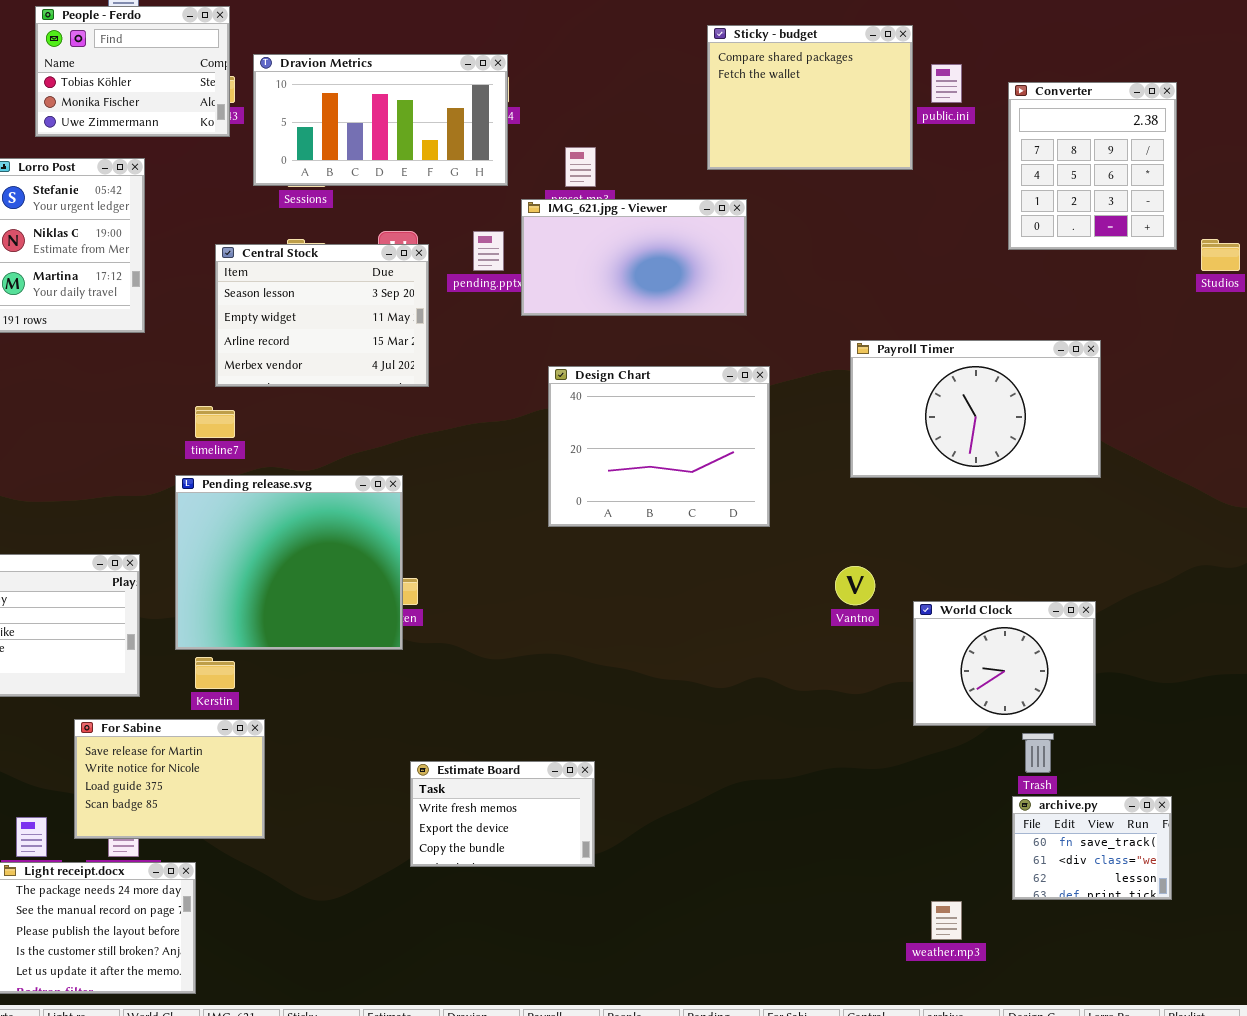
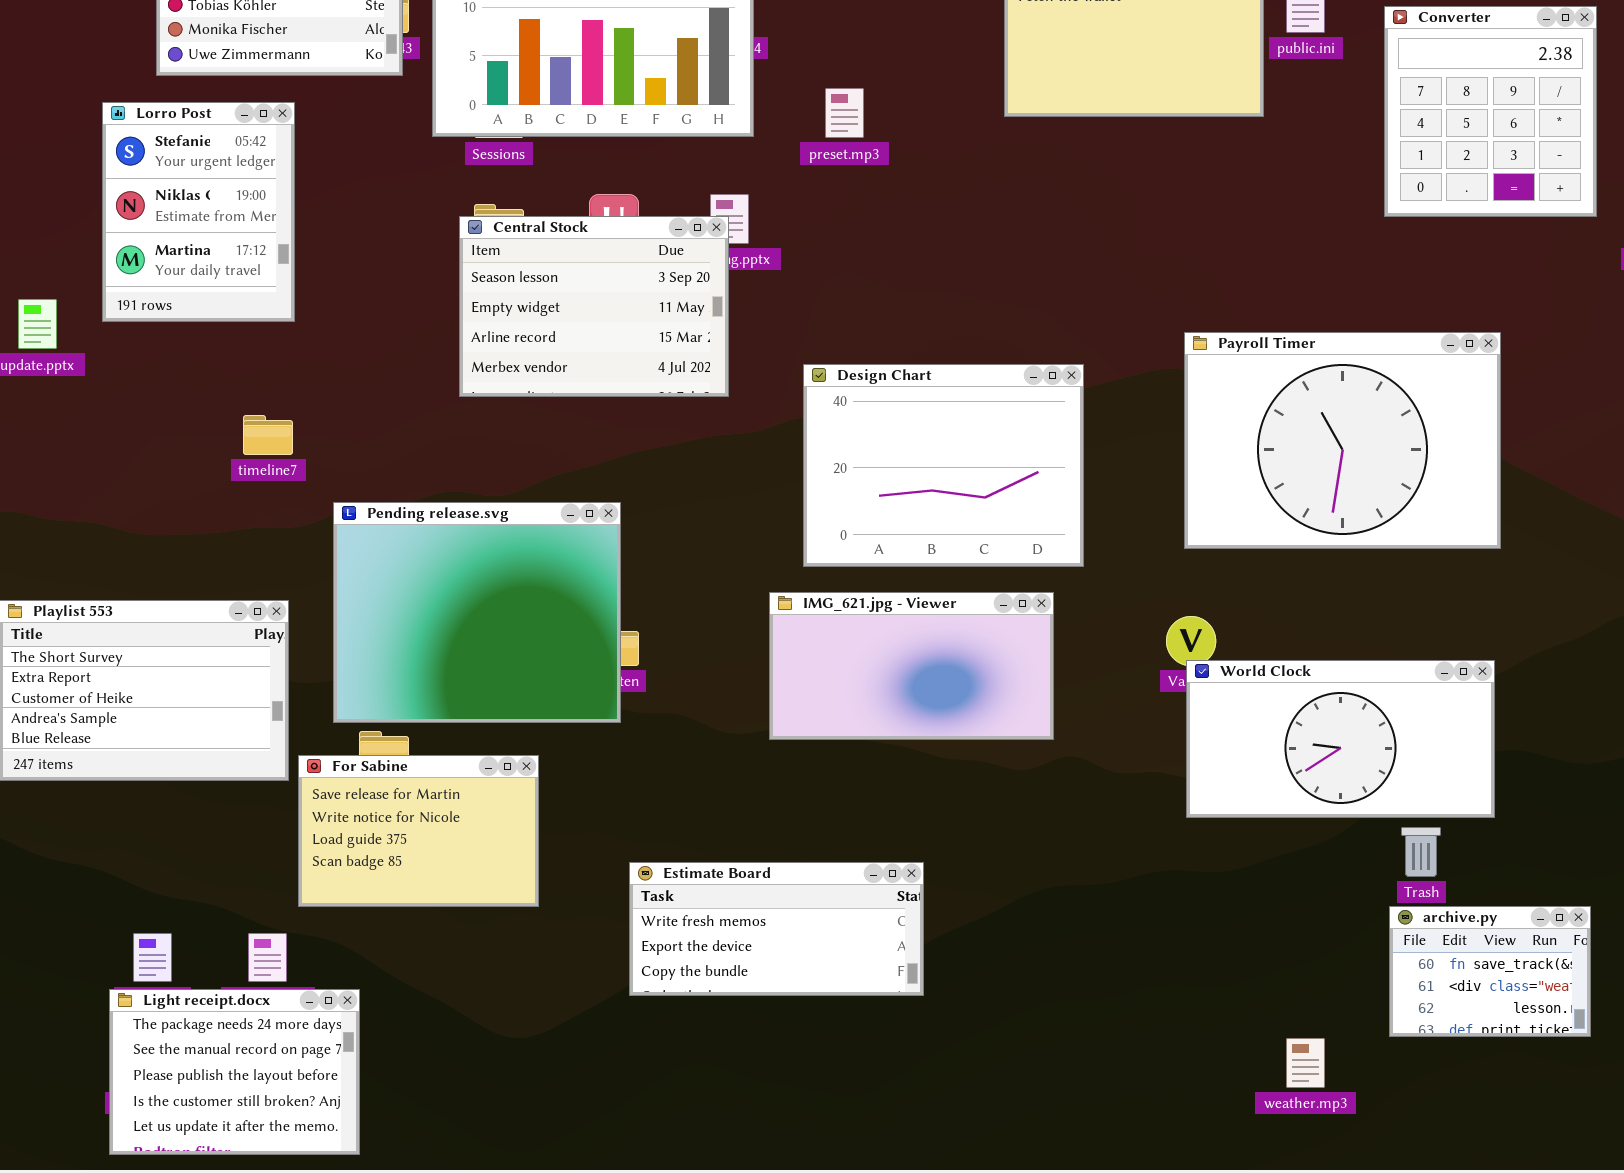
IMG_621.jpg - Viewer: [521,199,747,316] -> [769,592,1054,740], moved
Central Stock: [215,244,429,387] -> [459,216,729,397], moved
Payroll Timer: [850,340,1101,478] -> [1184,332,1501,549], resized
timeline7: [195,406,235,438] -> [243,415,293,455], moved
World Clock: [913,601,1096,726] -> [1186,660,1495,818], resized
For Sabine: [74,719,265,839] -> [298,755,539,907], moved
Estimate Board: [410,761,595,867] -> [629,862,924,996], resized

